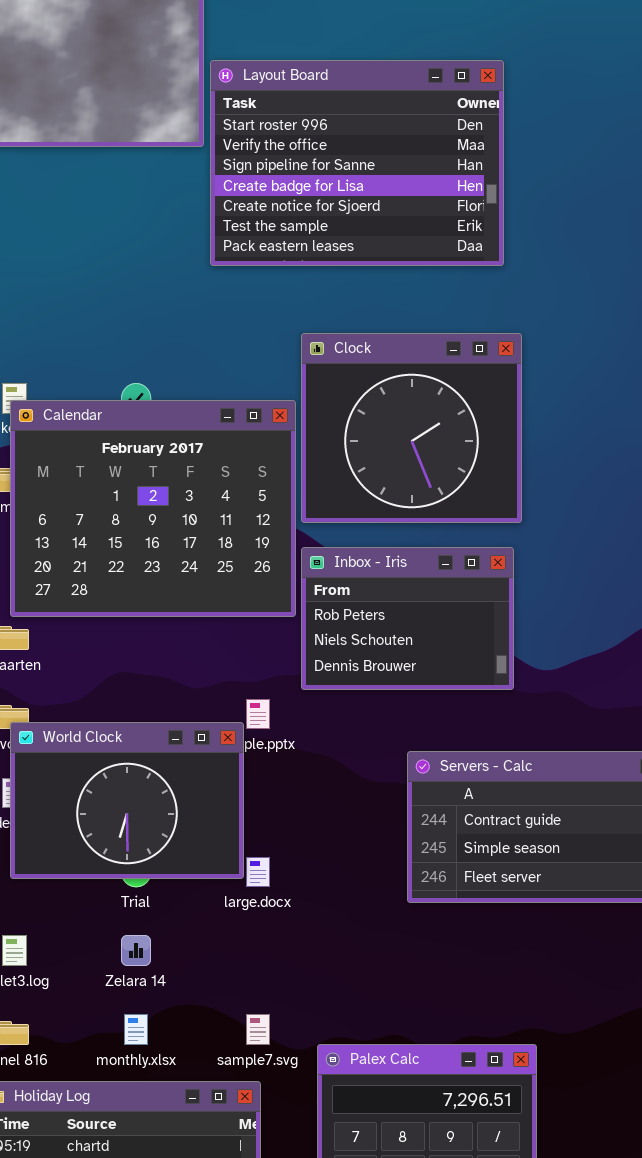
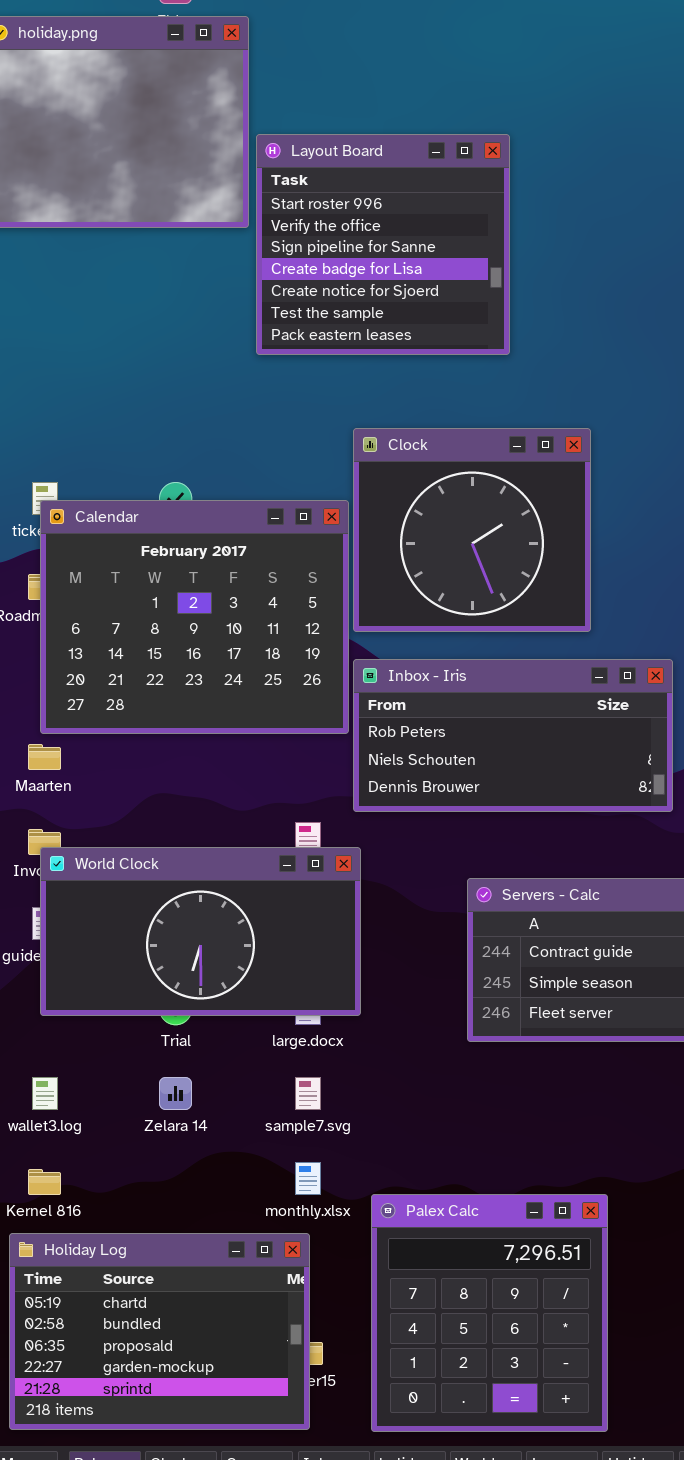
Layout Board: [210,60,504,266] -> [256,134,510,355], resized
Inbox - Iris: [301,547,514,690] -> [353,659,673,812], resized
World Clock: [10,722,244,879] -> [40,847,361,1016], resized
monthly.xlsx: [124,1014,148,1045] -> [295,1162,321,1195], moved
sample7.svg: [246,1014,270,1045] -> [295,1077,321,1110], moved

